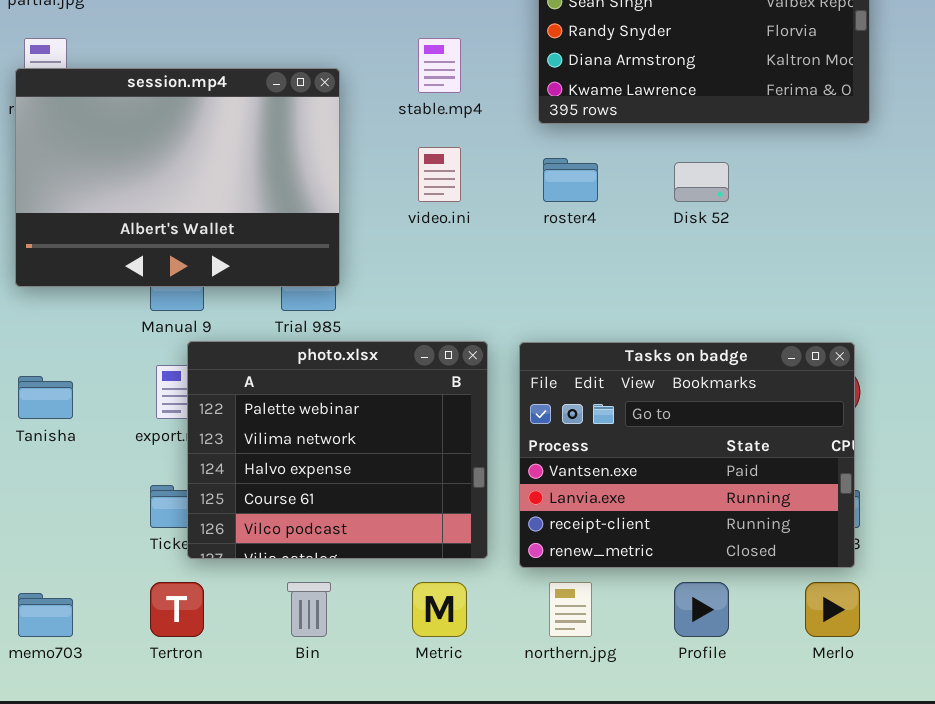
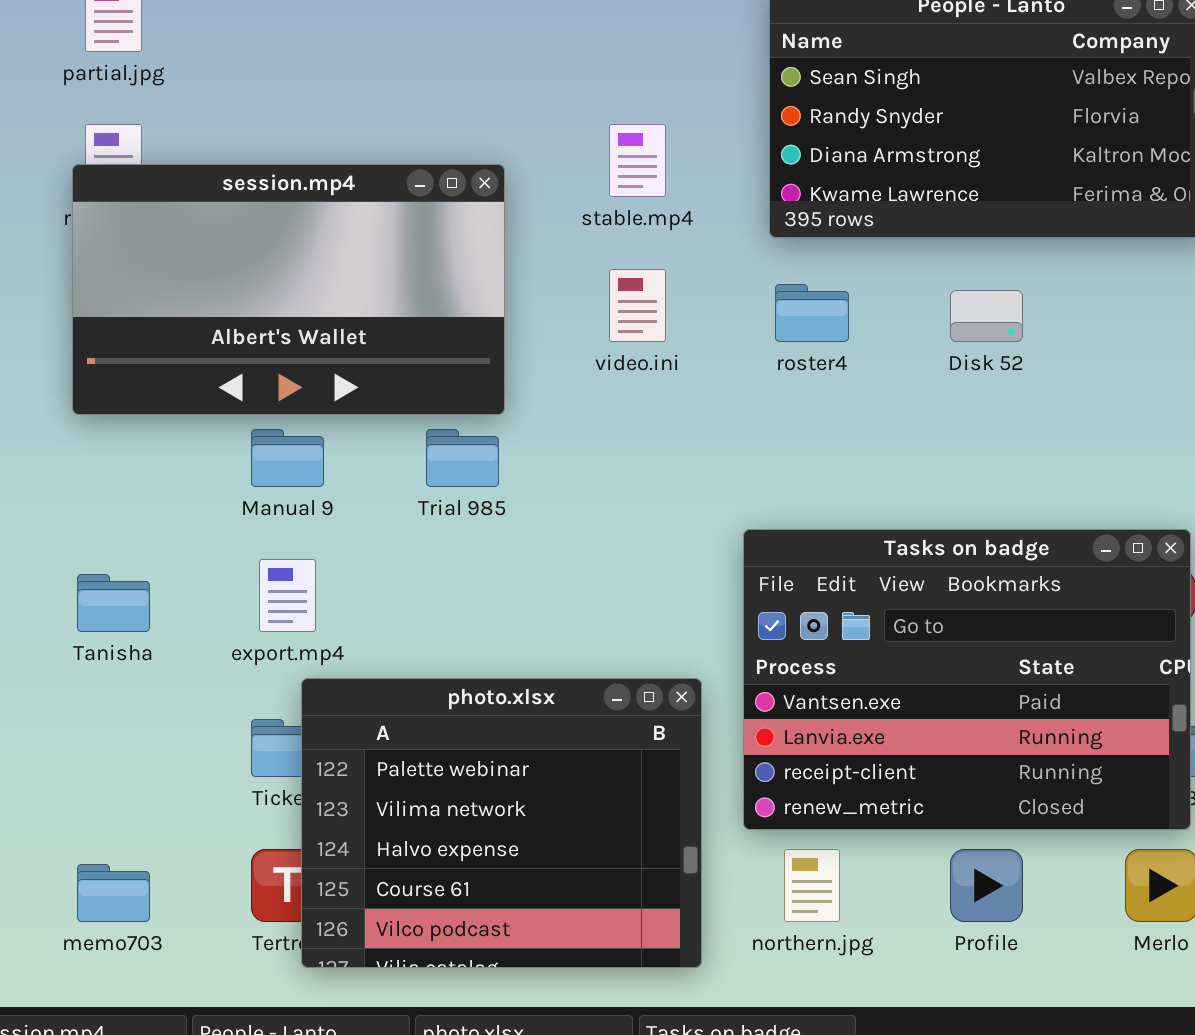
session.mp4: [15,68,340,287] -> [72,164,505,415], resized
photo.xlsx: [187,341,488,559] -> [301,678,702,968], moved

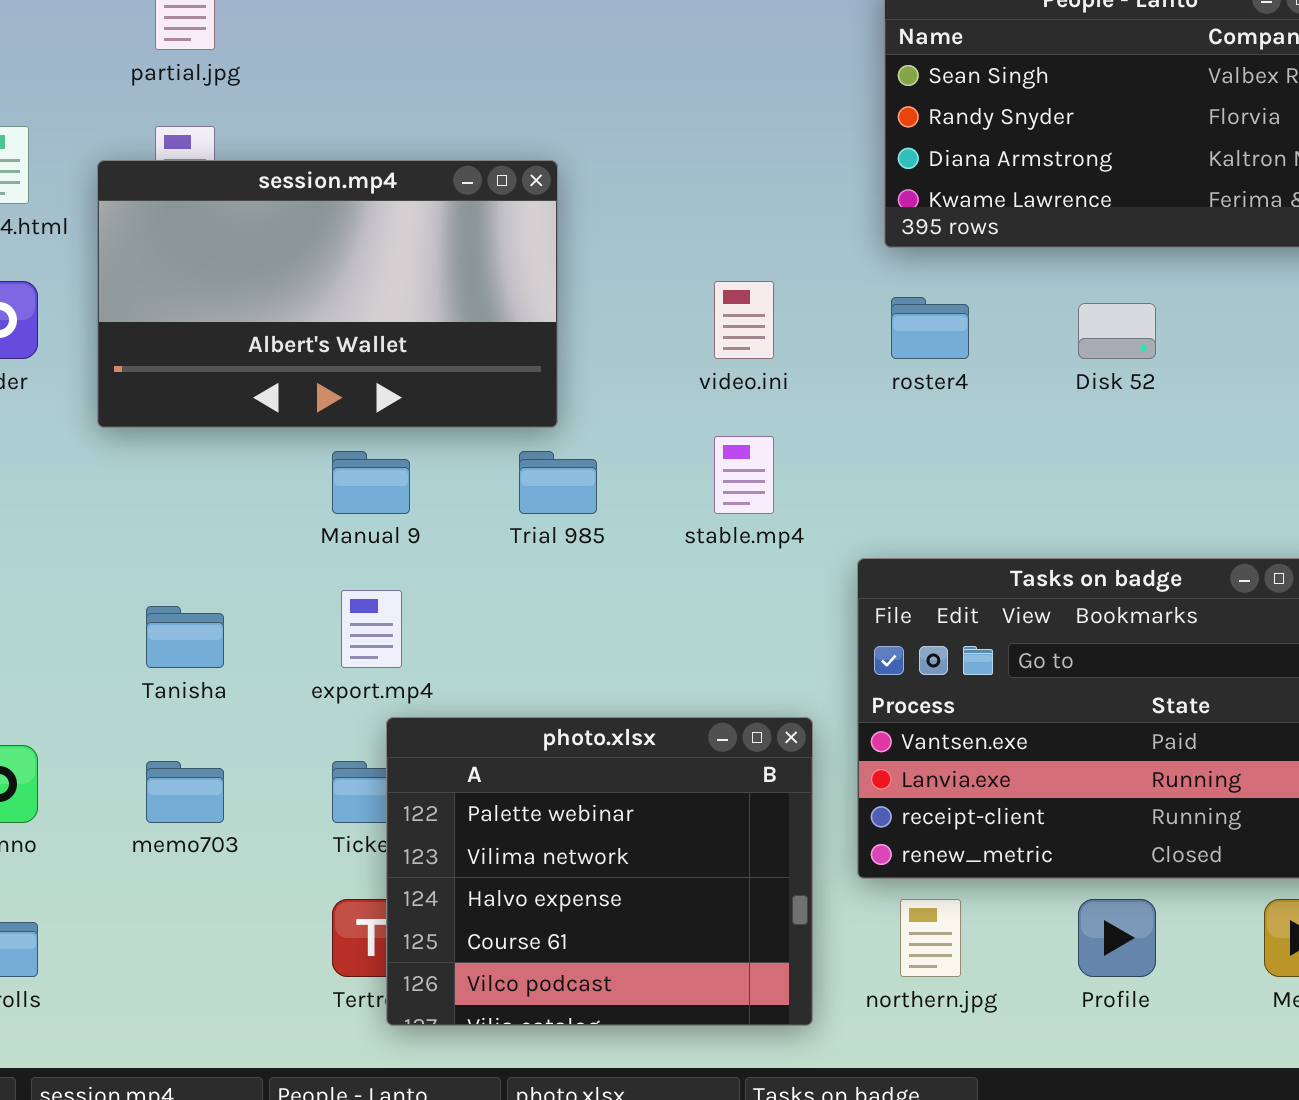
stable.mp4: [609,124,666,197] -> [714,436,774,514], moved
session.mp4: [72,164,505,415] -> [97,160,558,428], moved
memo703: [77,864,150,922] -> [146,761,224,823], moved

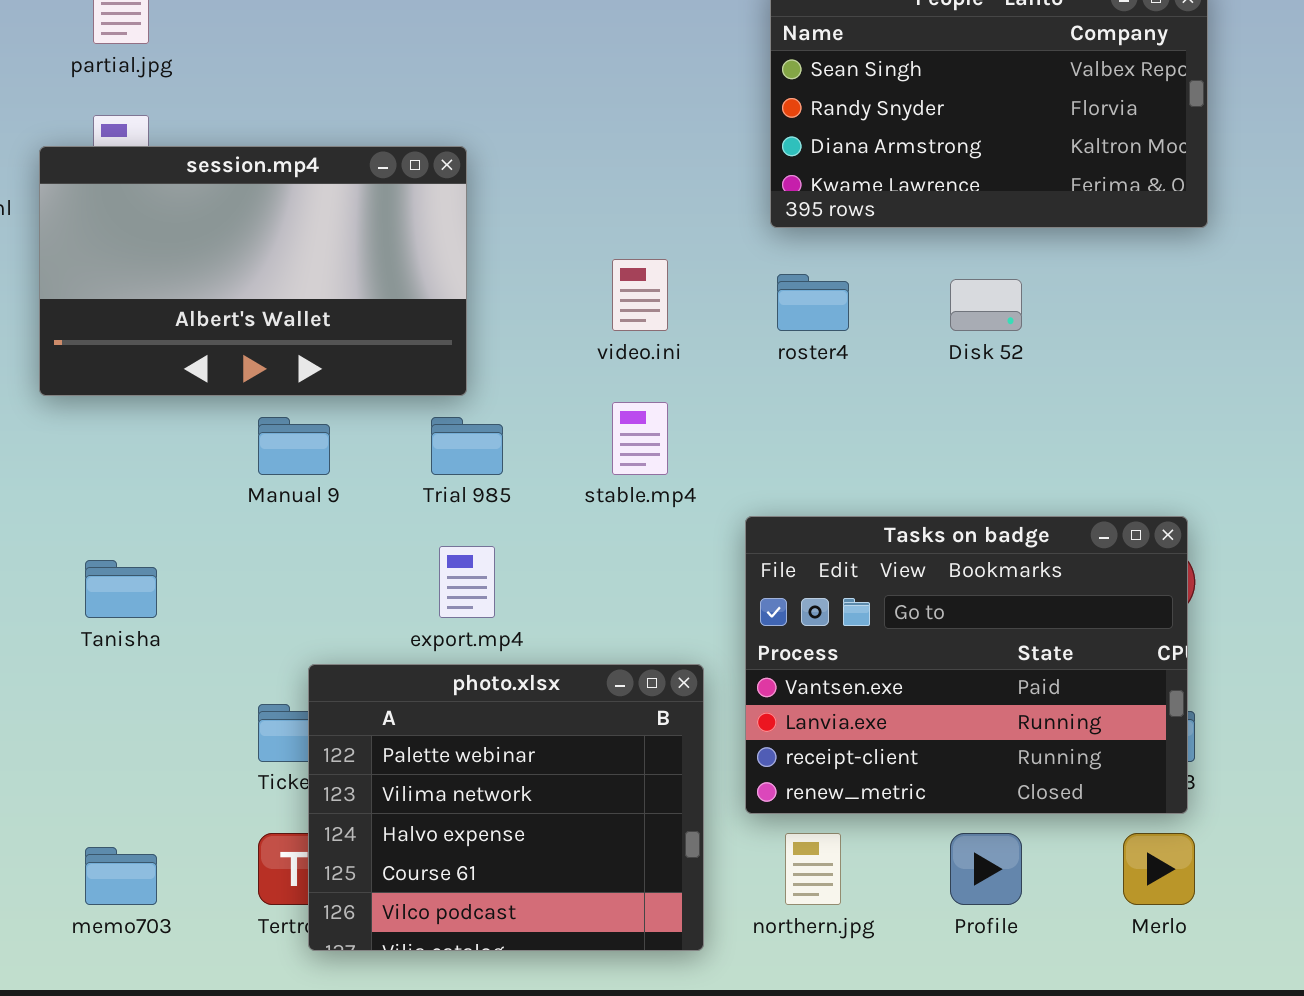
export.mp4: [341,590,402,668] -> [439,546,495,618], moved
memo703: [146,761,224,823] -> [85,847,157,905], moved

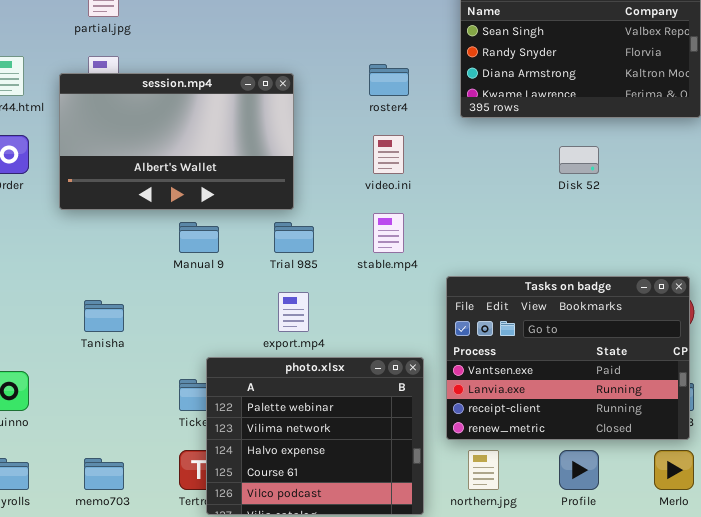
roster4: [777,274,849,331] -> [369,64,409,96], moved

